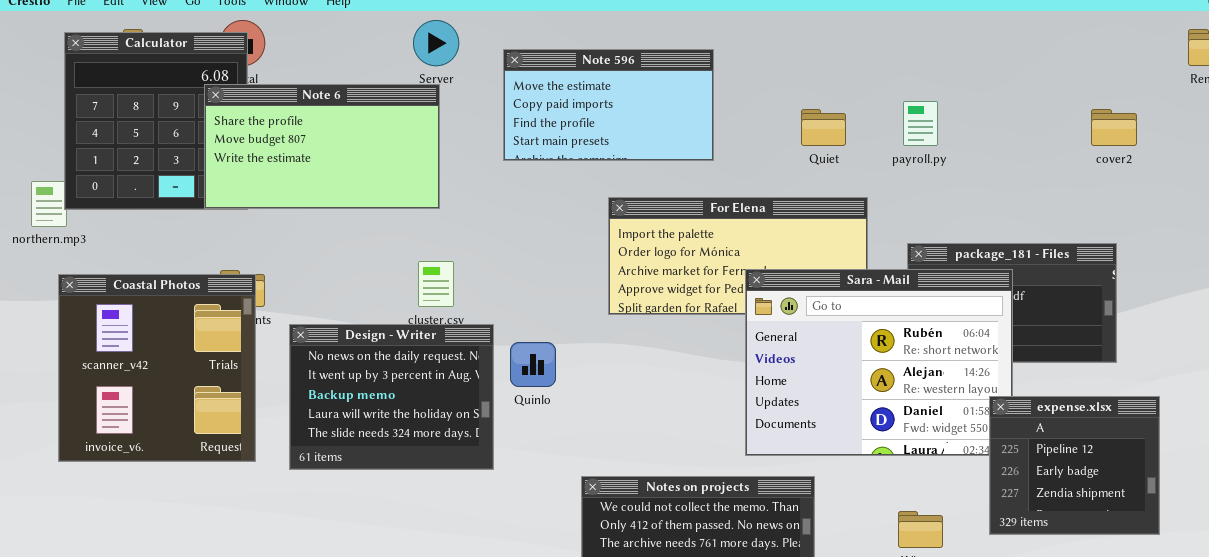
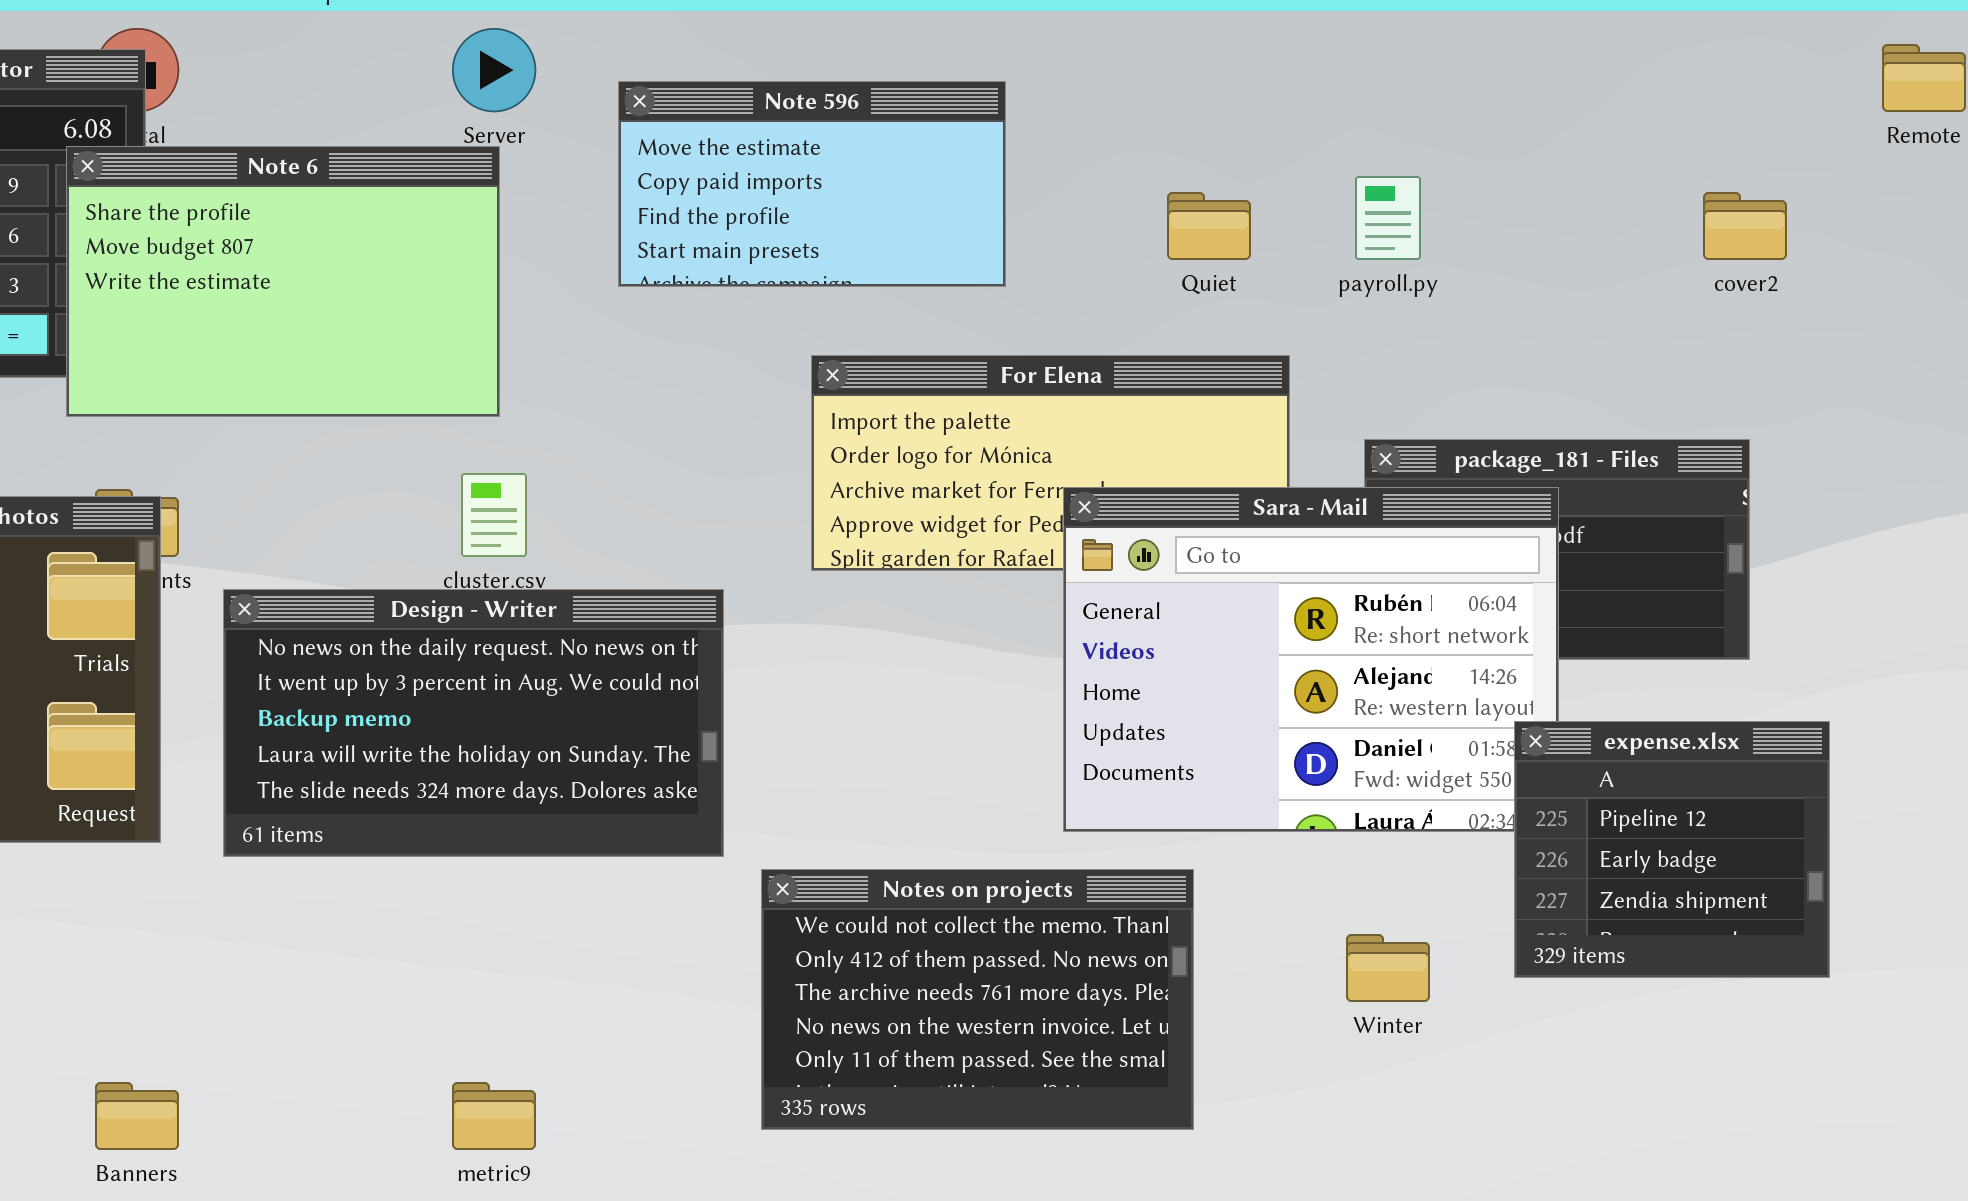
Note 6: [204,84,440,209] -> [66,146,500,417], resized
Design - Writer: [289,324,494,470] -> [223,589,724,857], resized

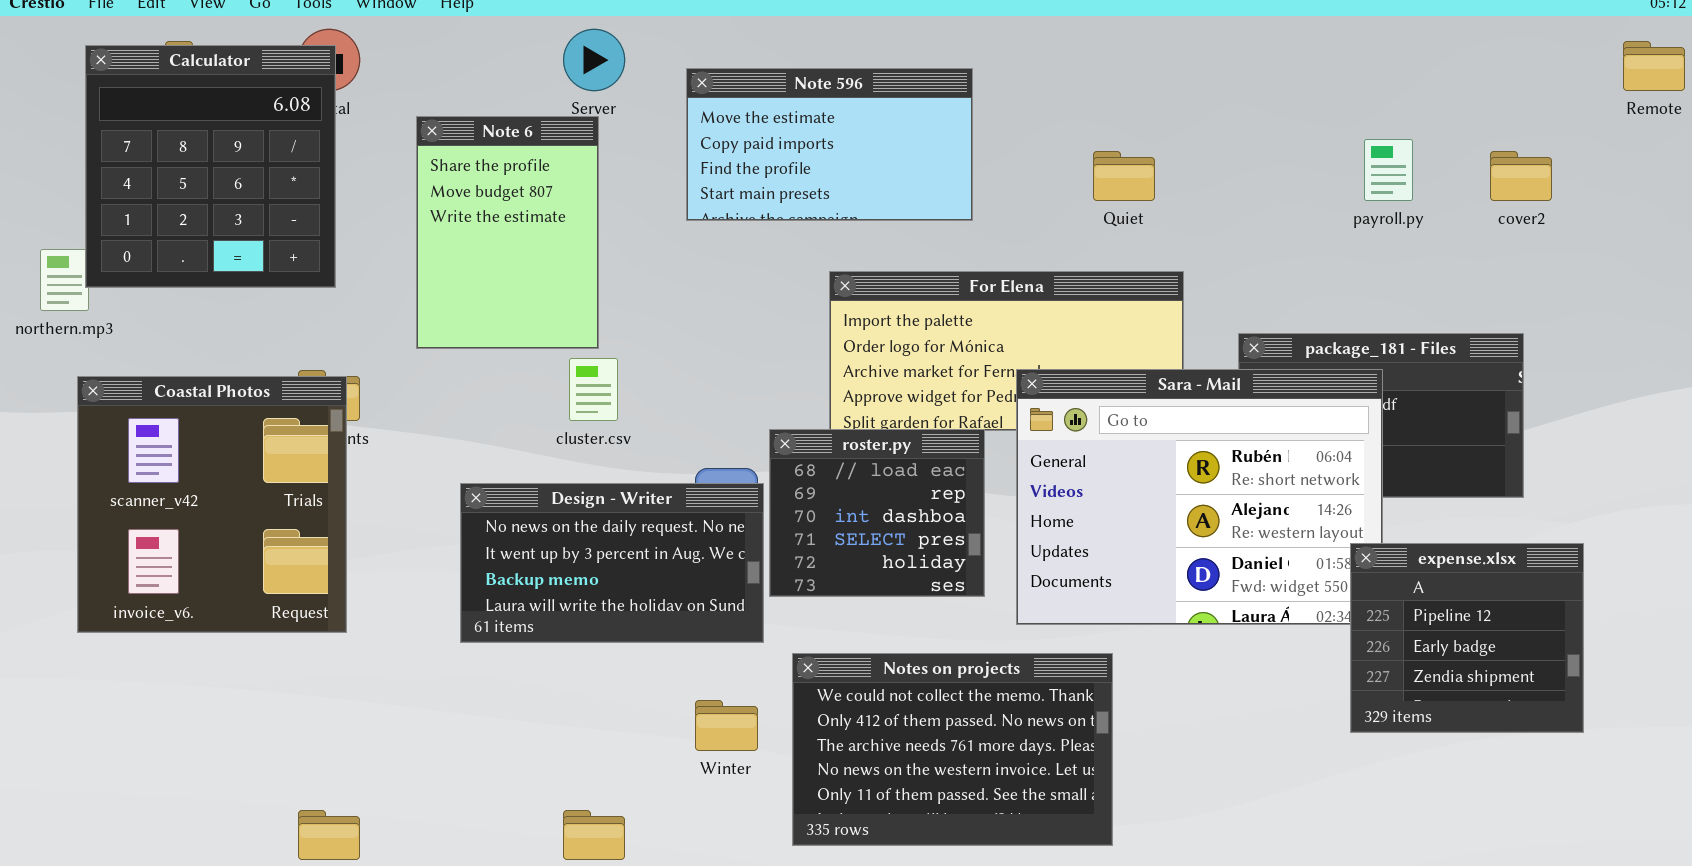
Note 6: [66,146,500,417] -> [416,116,599,349], resized
payroll.py: [1355,176,1421,260] -> [1364,139,1413,201], moved
roster.py: none -> [769,429,985,597], opened
Design - Writer: [223,589,724,857] -> [460,483,764,643], resized
Winter: [1346,934,1430,1002] -> [695,700,758,751], moved

